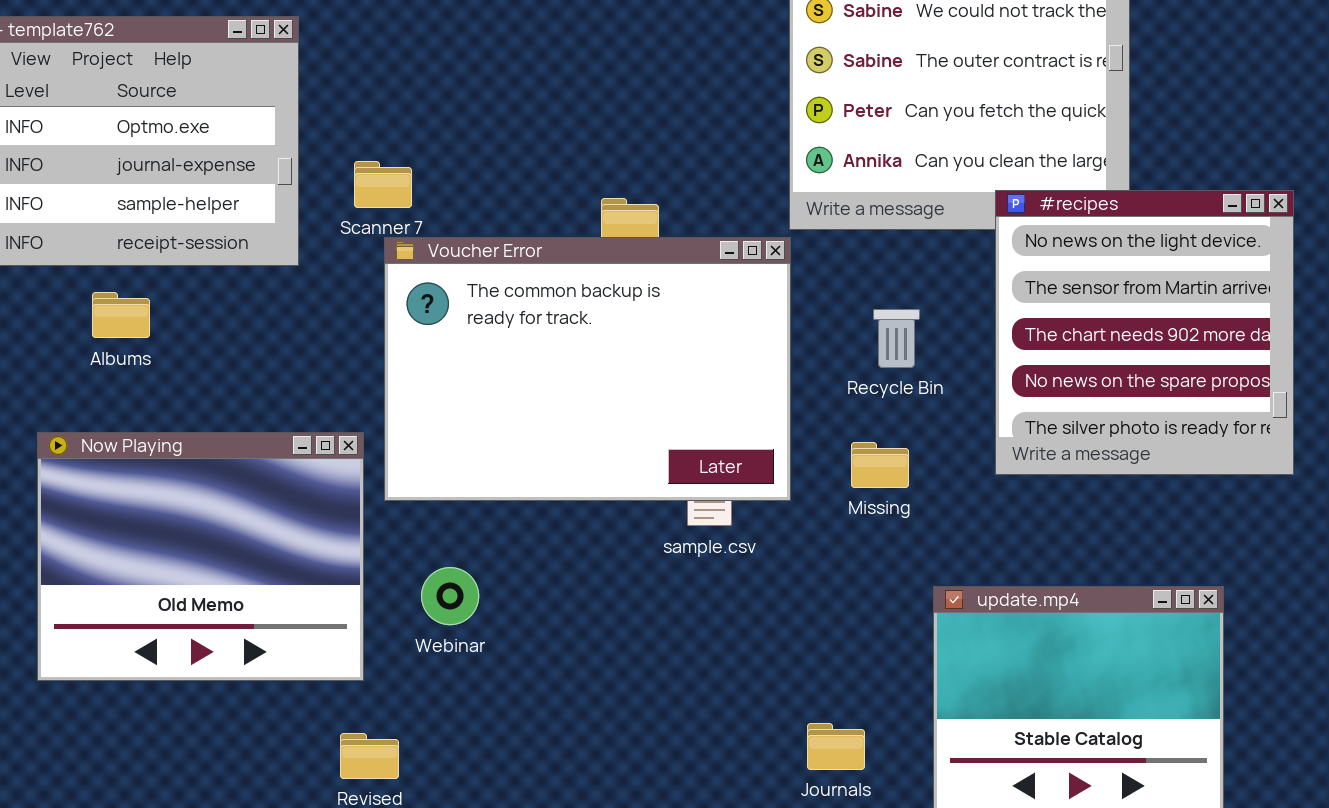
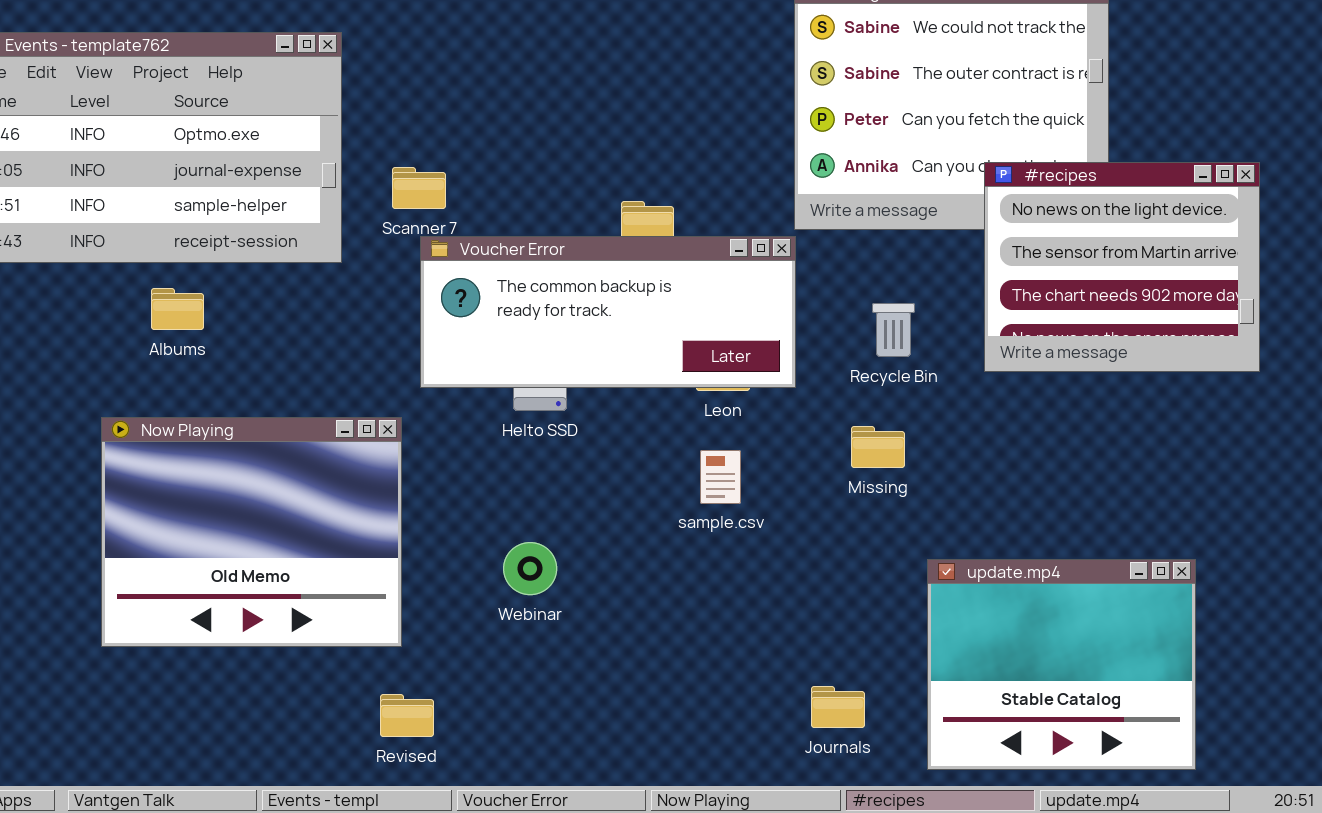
#recipes: [995,190,1294,475] -> [984,162,1260,372], moved, resized
Voucher Error: [384,237,791,501] -> [420,236,796,388], resized
Webinar: [421,567,479,625] -> [503,542,557,595], moved

